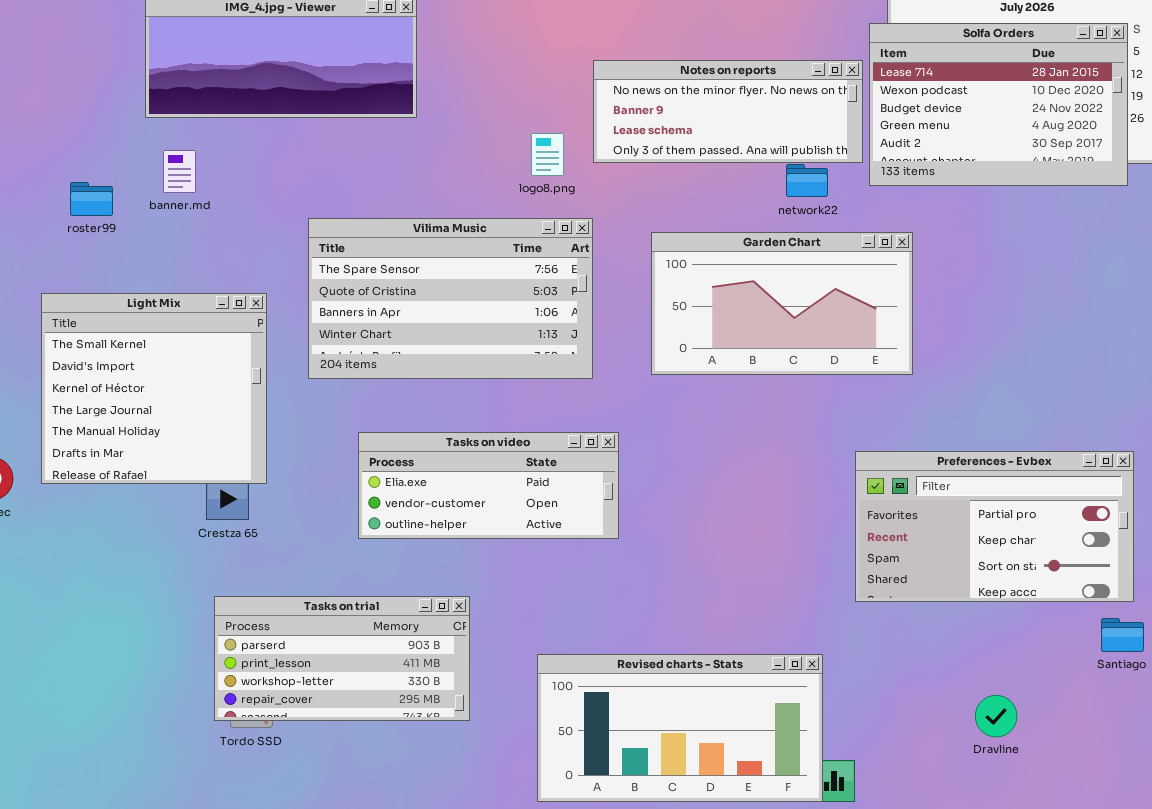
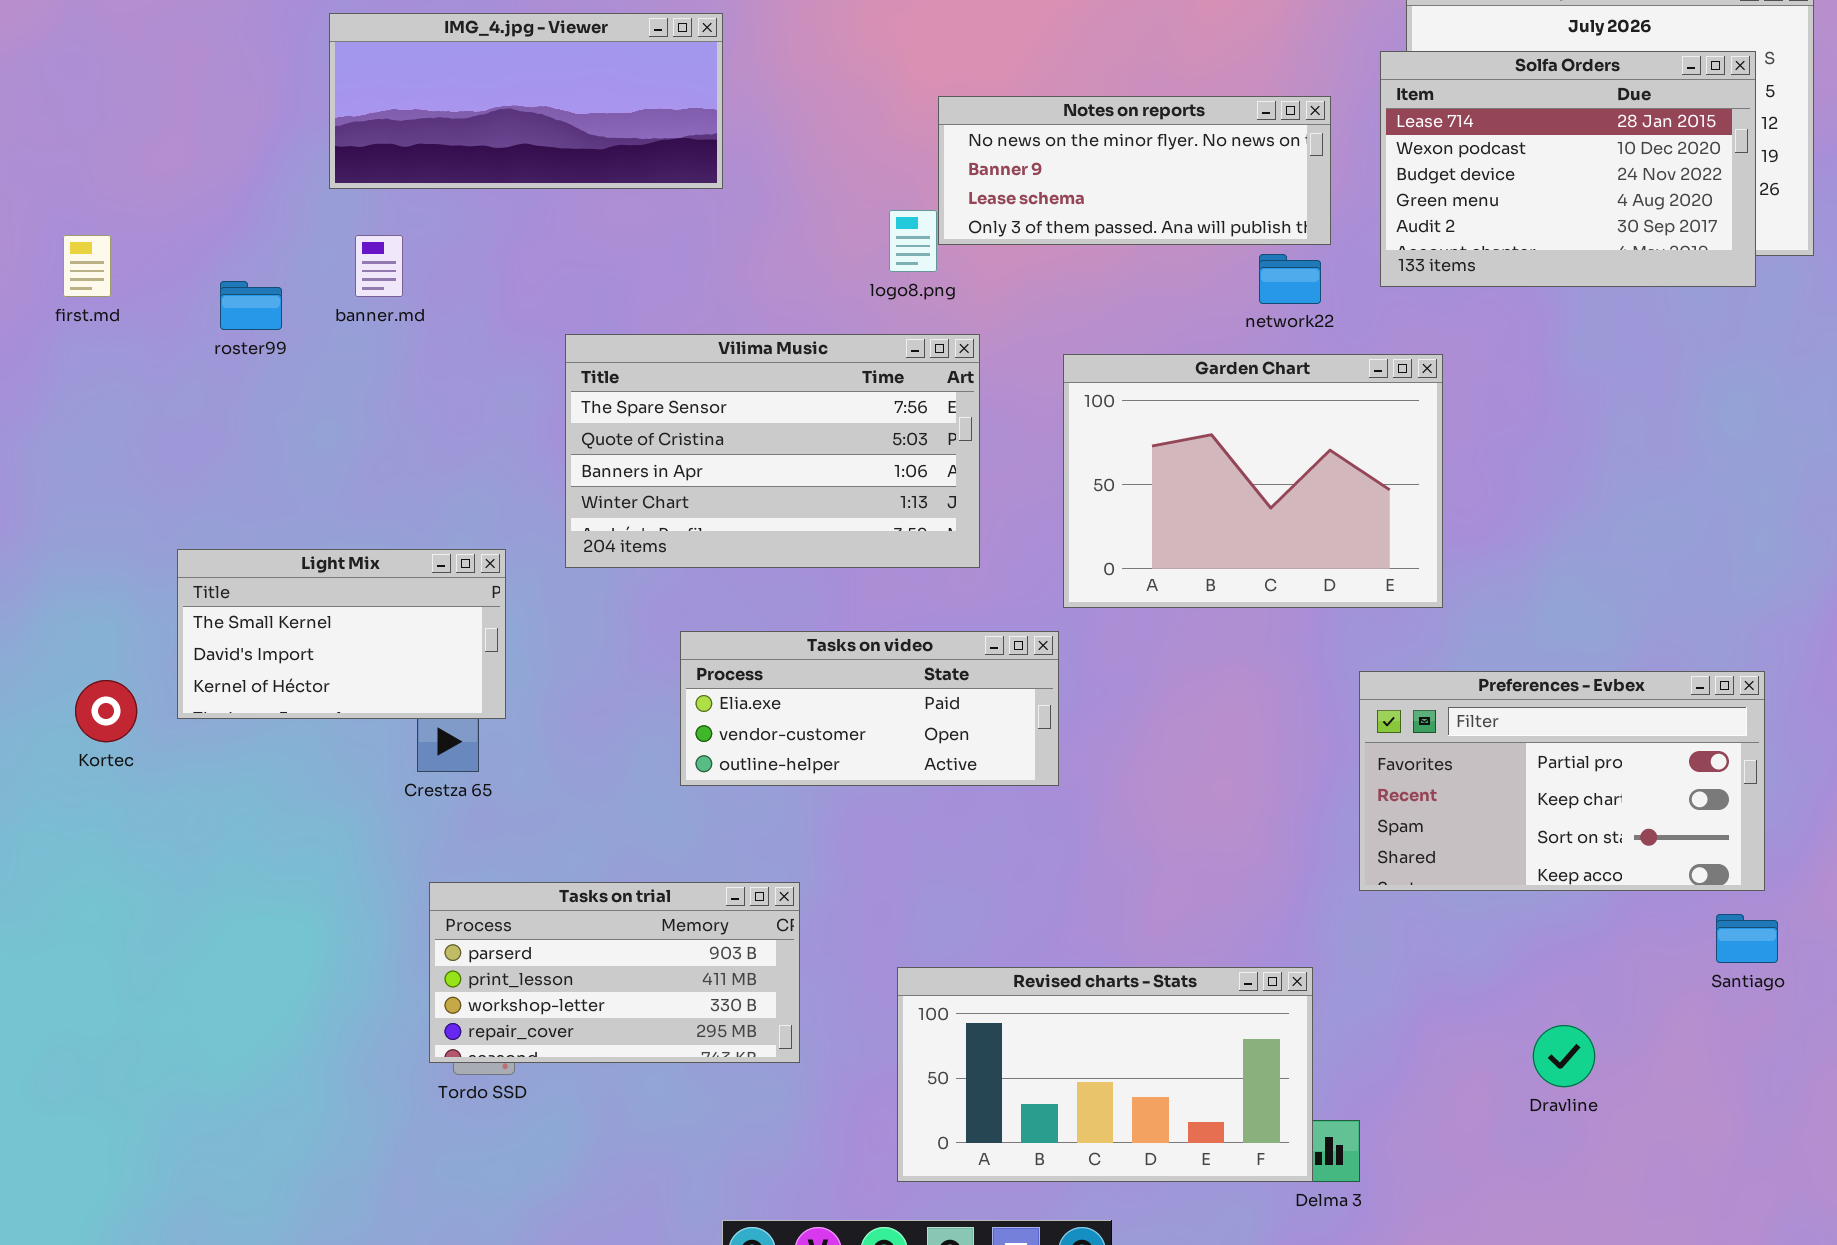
Notes on reports: [593,60,863,163] -> [938,96,1331,245], moved
Garden Chart: [651,232,913,375] -> [1063,354,1443,608], resized
Light Mix: [41,293,267,484] -> [177,549,506,719], resized
Tasks on video: [358,432,619,539] -> [680,631,1059,786], moved

